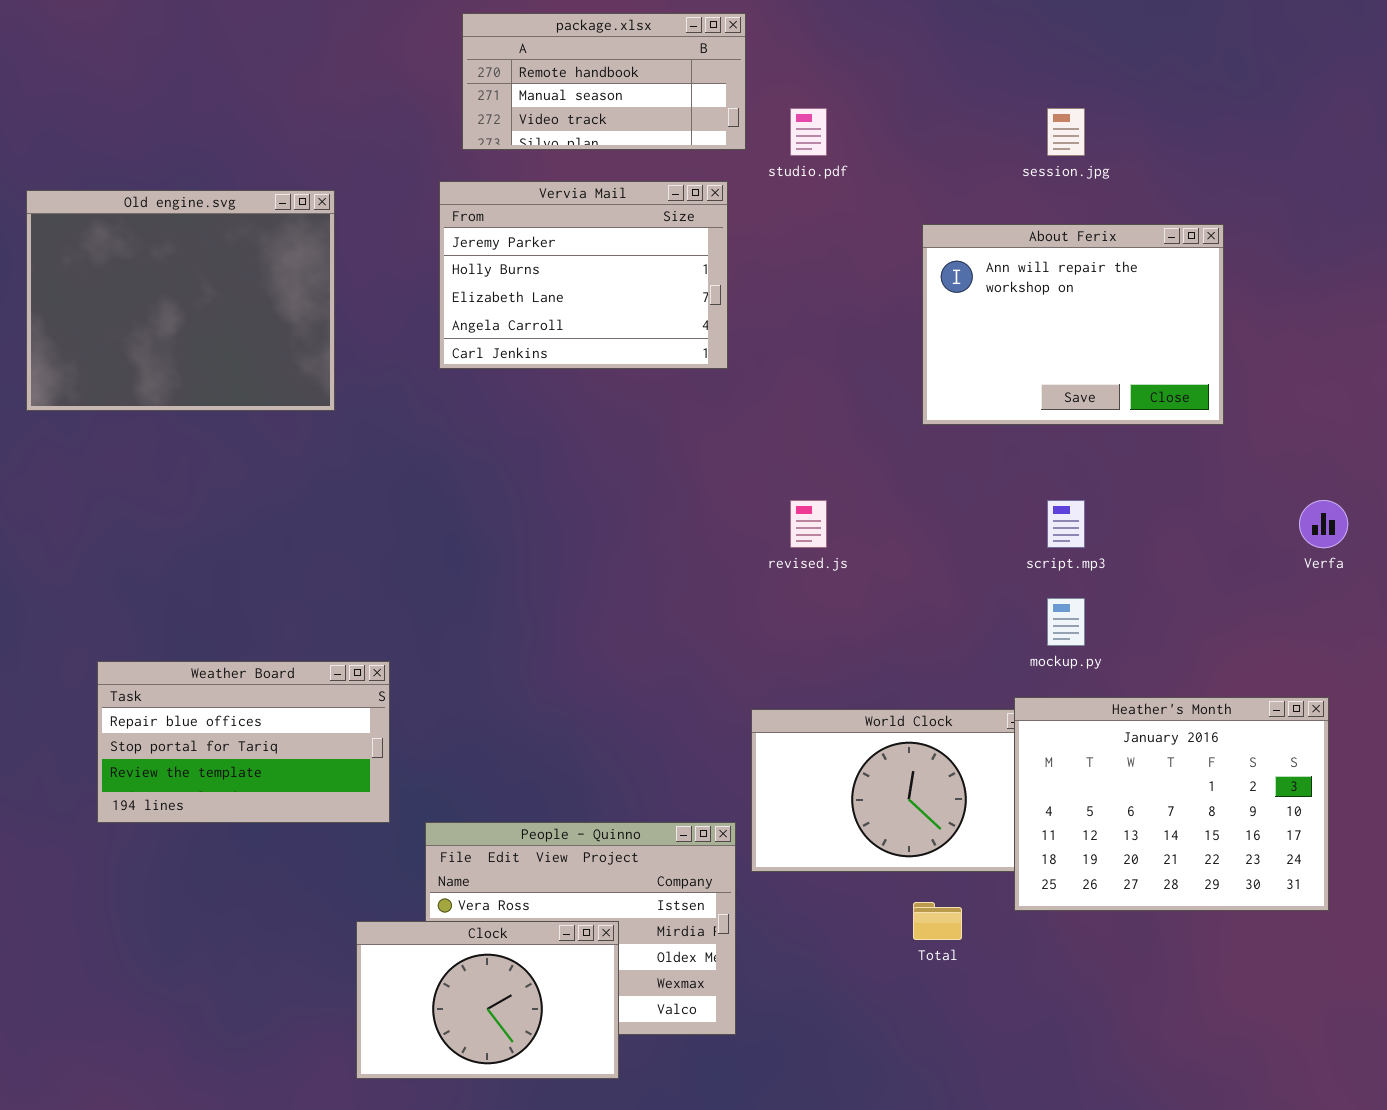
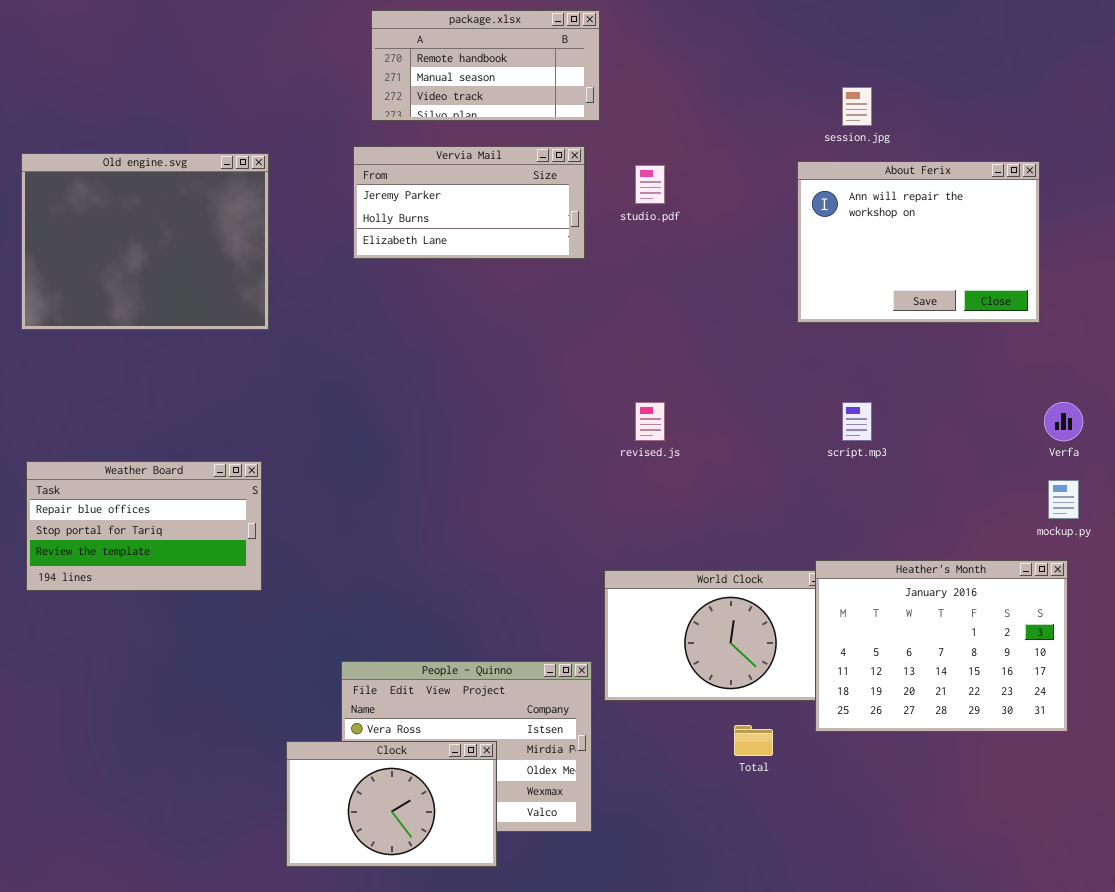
studio.pdf: [790,108,827,156] -> [635,165,665,204], moved
Vervia Mail: [439,181,728,369] -> [353,146,585,259], resized
About Ferix: [922,224,1224,425] -> [797,161,1040,323], moved
mockup.py: [1047,598,1085,646] -> [1048,480,1079,519], moved
Weather Board: [97,661,390,823] -> [26,461,262,591], moved

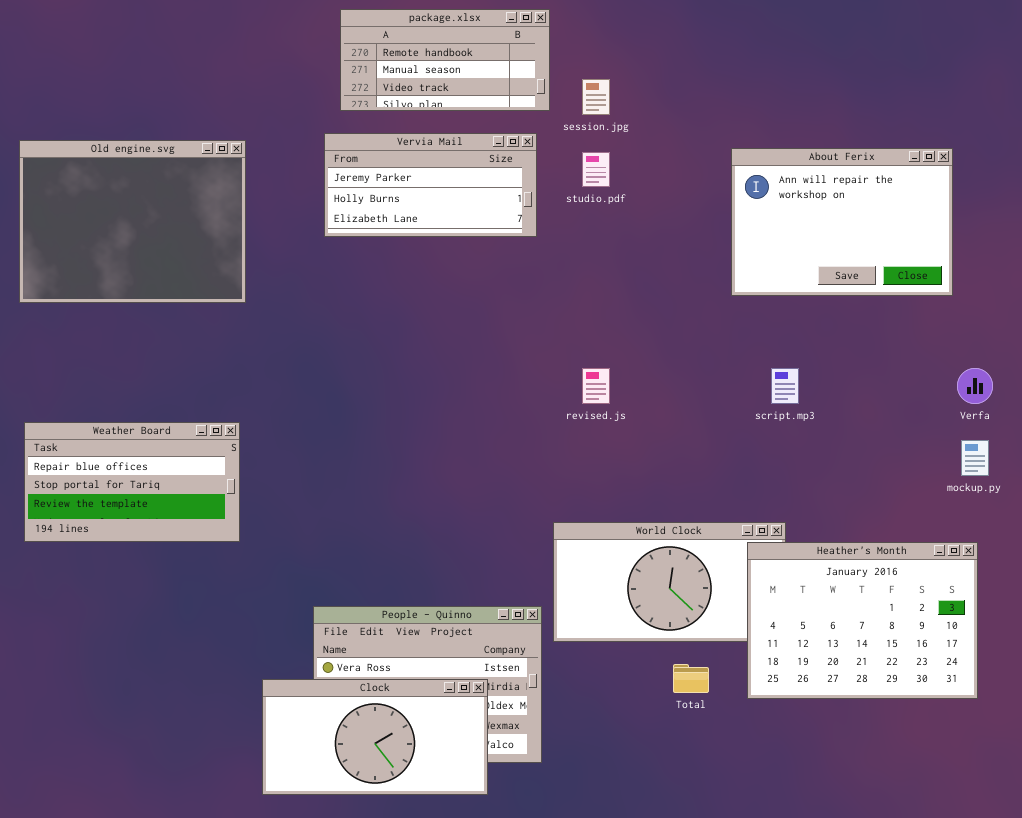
session.jpg: [842,87,872,126] -> [582,79,610,115], moved
Heather's Month: [815,560,1068,732] -> [747,542,978,699], moved
Clock: [286,741,497,867] -> [262,679,488,795], resized

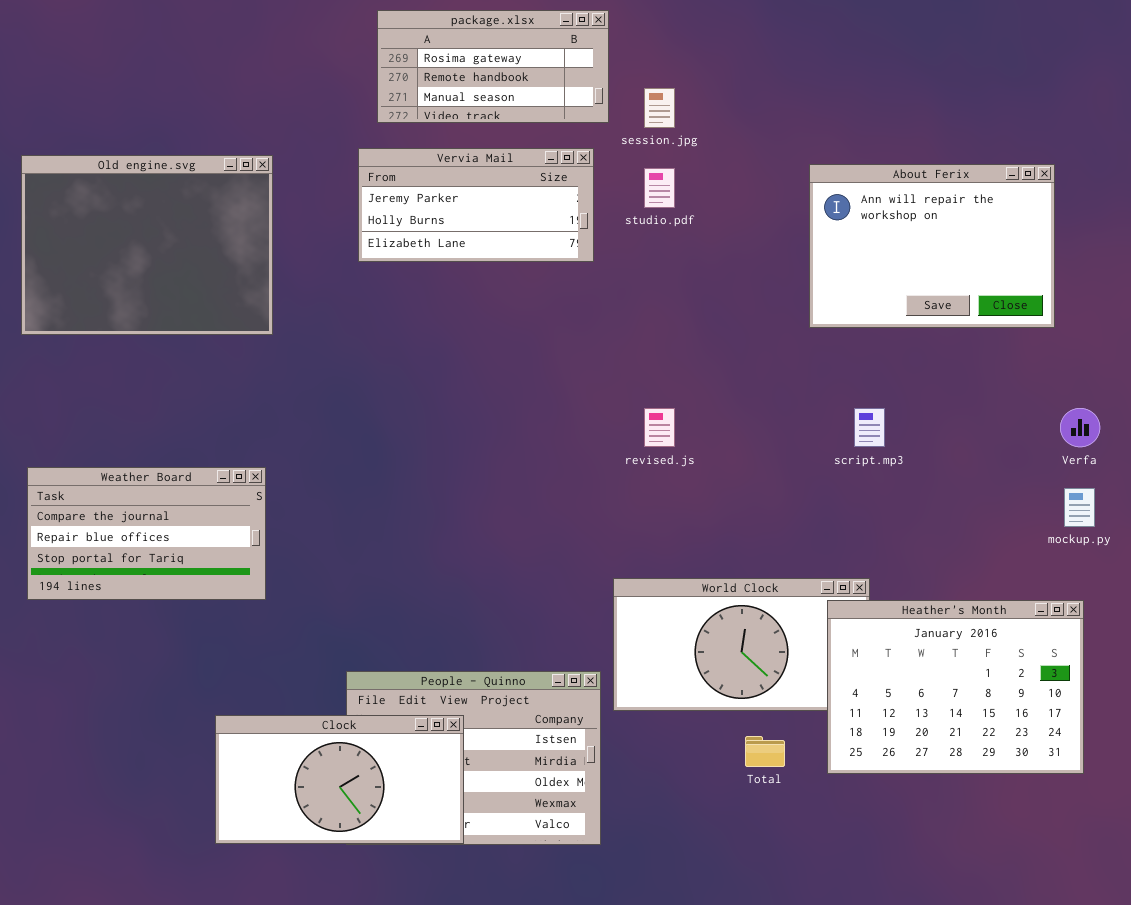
package.xlsx: [340,9,550,111] -> [377,10,609,123], scrolled up 1 row
Weather Board: [24,422,240,542] -> [27,467,266,600], scrolled up 1 row
Clock: [262,679,488,795] -> [215,715,464,844], moved

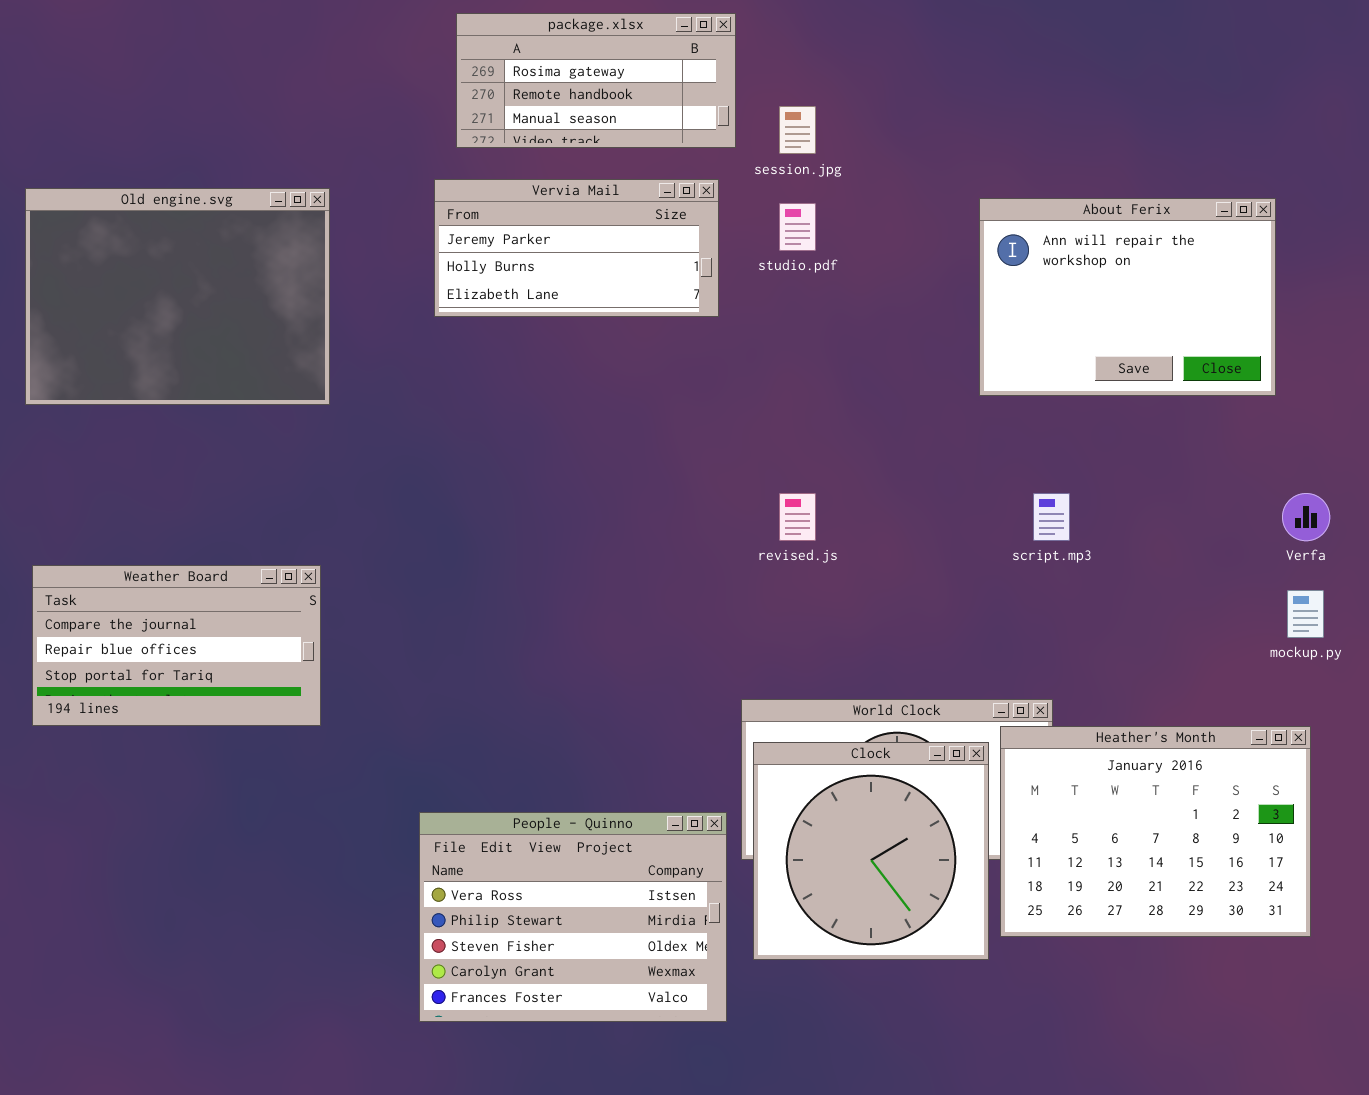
Clock: [215,715,464,844] -> [753,742,989,960], moved, resized

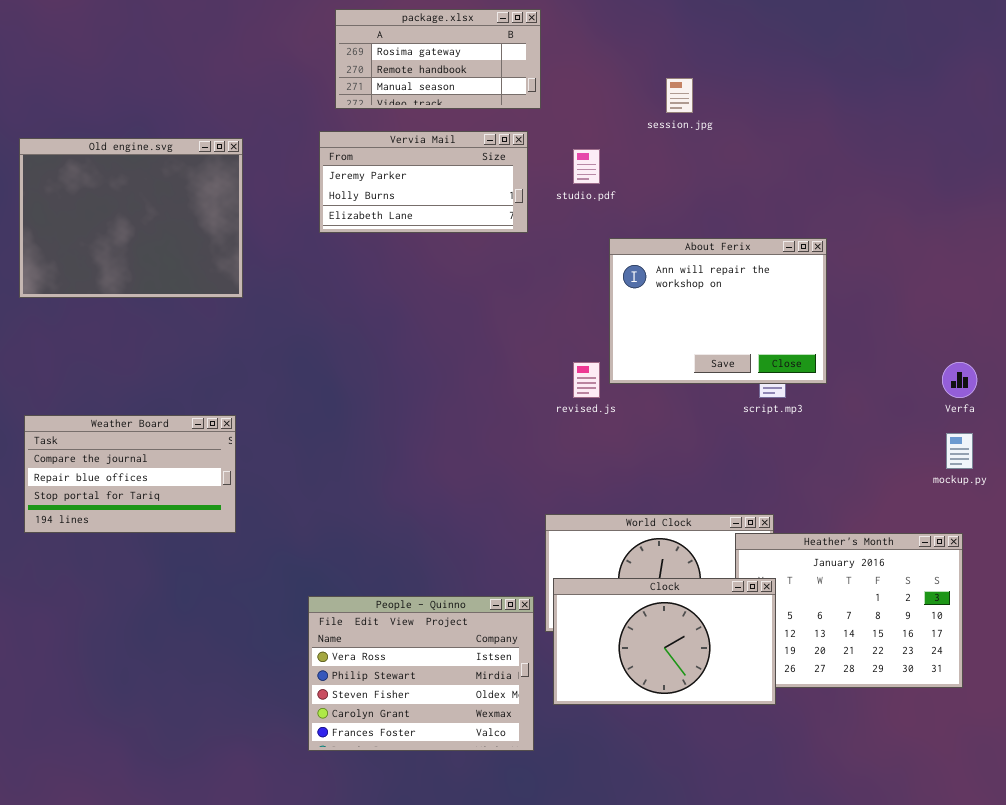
session.jpg: [779,106,816,154] -> [666,78,693,113], moved
About Ferix: [979,198,1276,396] -> [609,238,827,384], moved
Clock: [753,742,989,960] -> [553,578,776,705], resized

